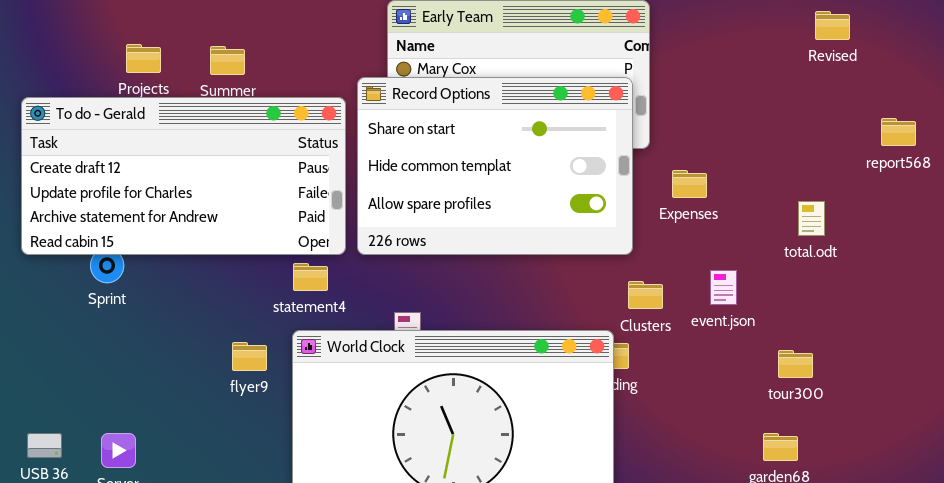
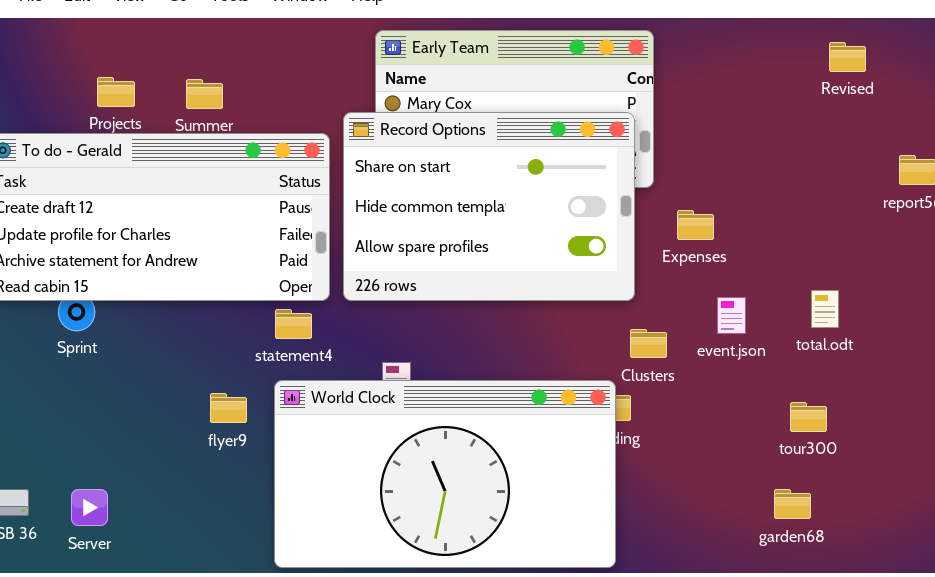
total.odt: [798,201,825,236] -> [811,290,839,328], moved
event.json: [710,270,737,305] -> [717,297,746,334], moved

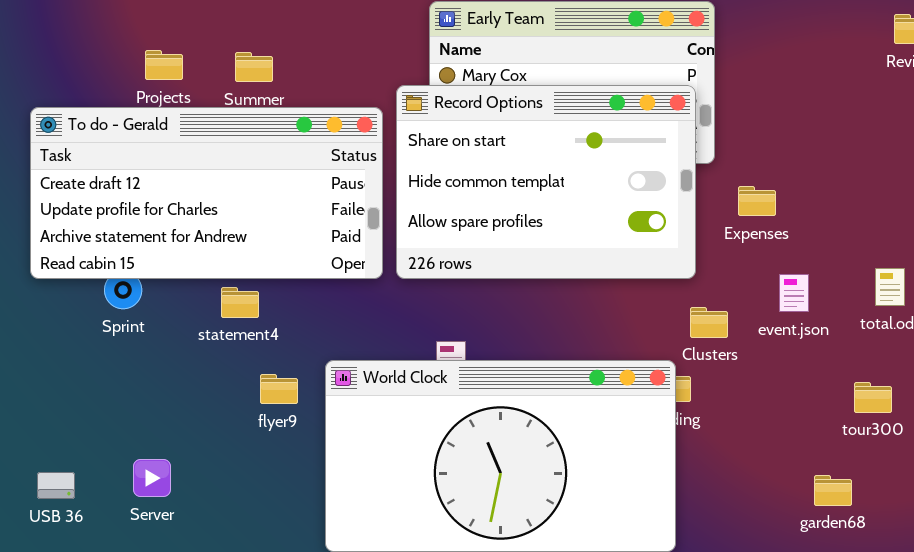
statement4: [275,309,312,339] -> [221,287,259,318], moved
Server: [71,489,108,526] -> [133,459,171,497], moved
garden68: [774,489,811,519] -> [814,475,852,506], moved

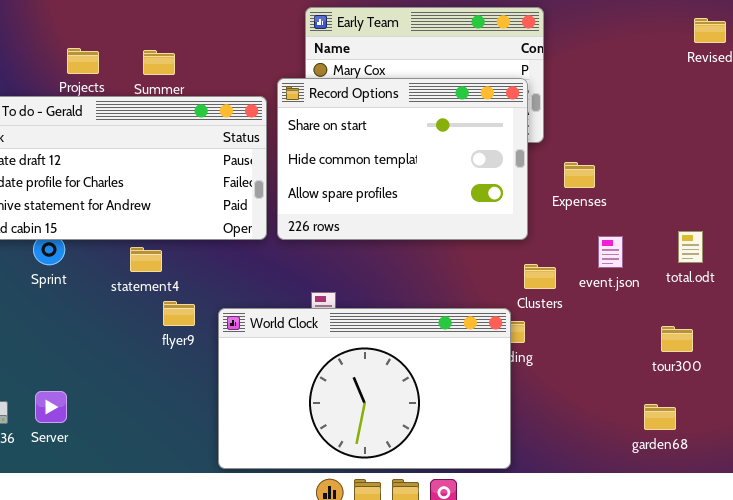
flyer9: [260,374,298,404] -> [163,301,195,326], moved
Server: [133,459,171,497] -> [35,391,67,423], moved
garden68: [814,475,852,506] -> [644,404,676,430], moved

